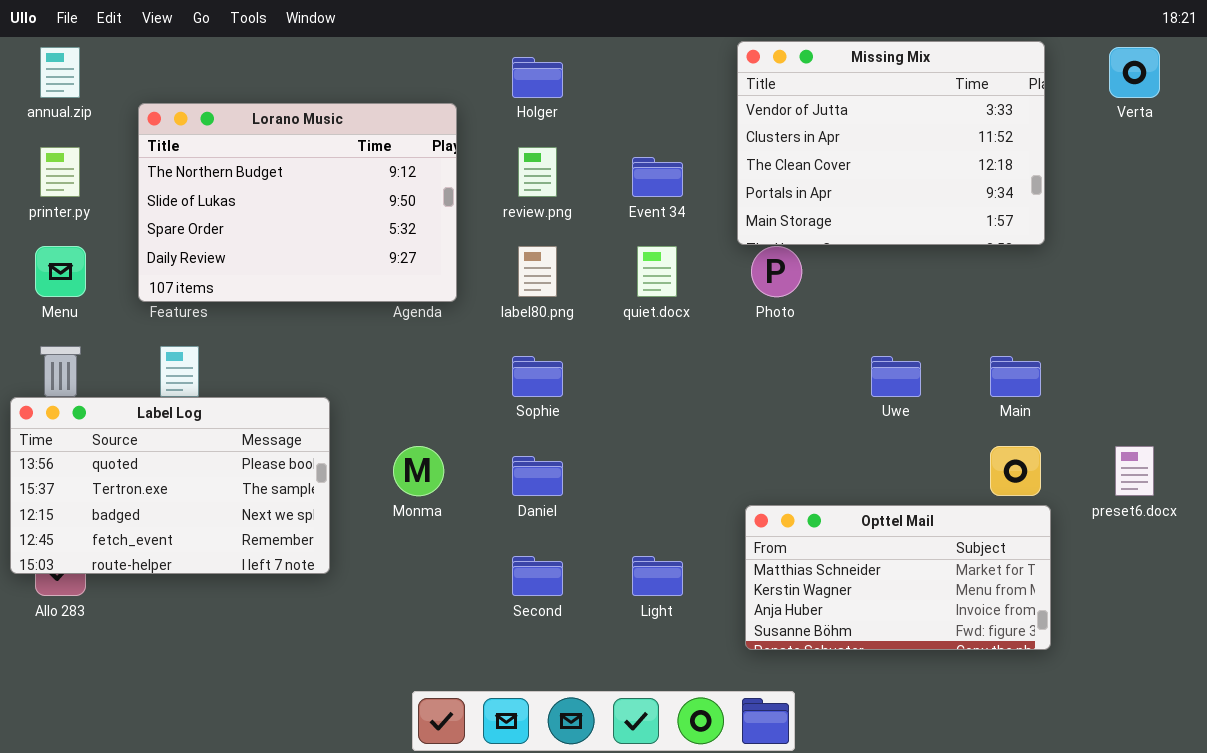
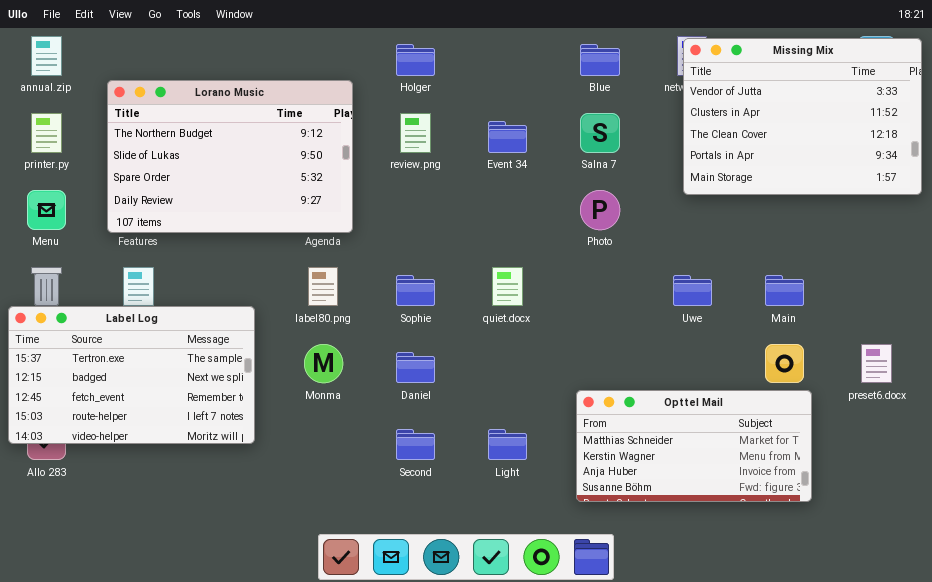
Missing Mix: [737,41,1045,245] -> [683,38,922,195], moved
label80.png: [518,246,557,297] -> [308,267,338,306], moved
quiet.docx: [637,246,677,297] -> [492,267,523,306], moved
Label Log: [10,397,330,574] -> [8,306,255,444], scrolled down 1 row

